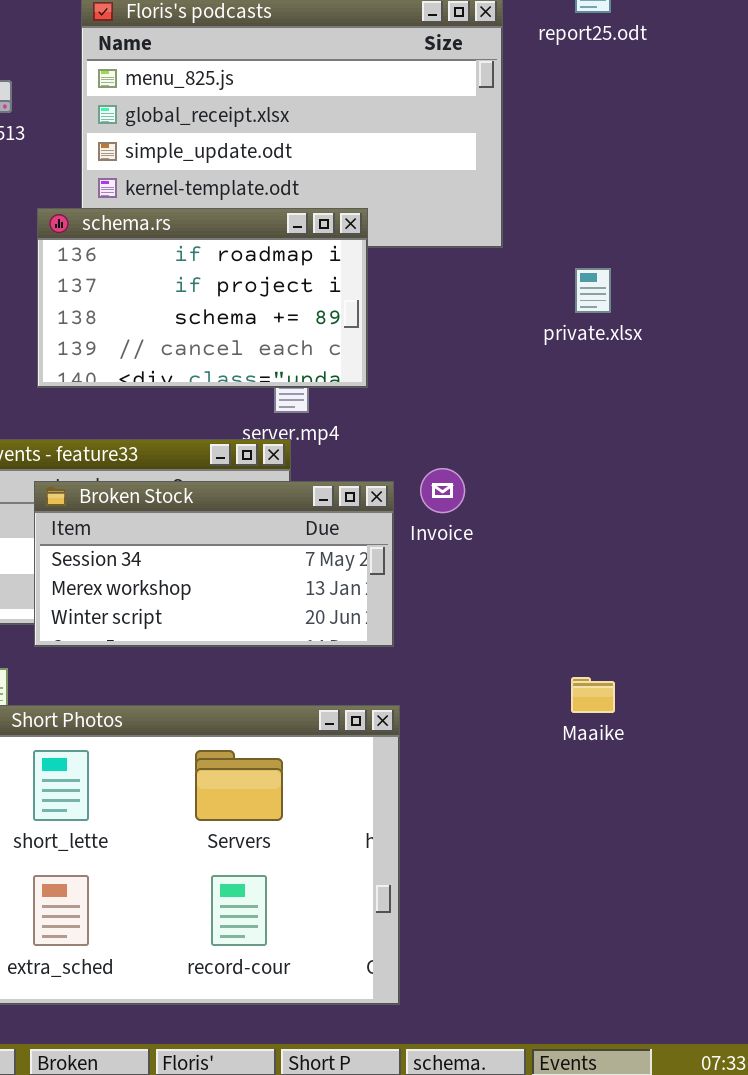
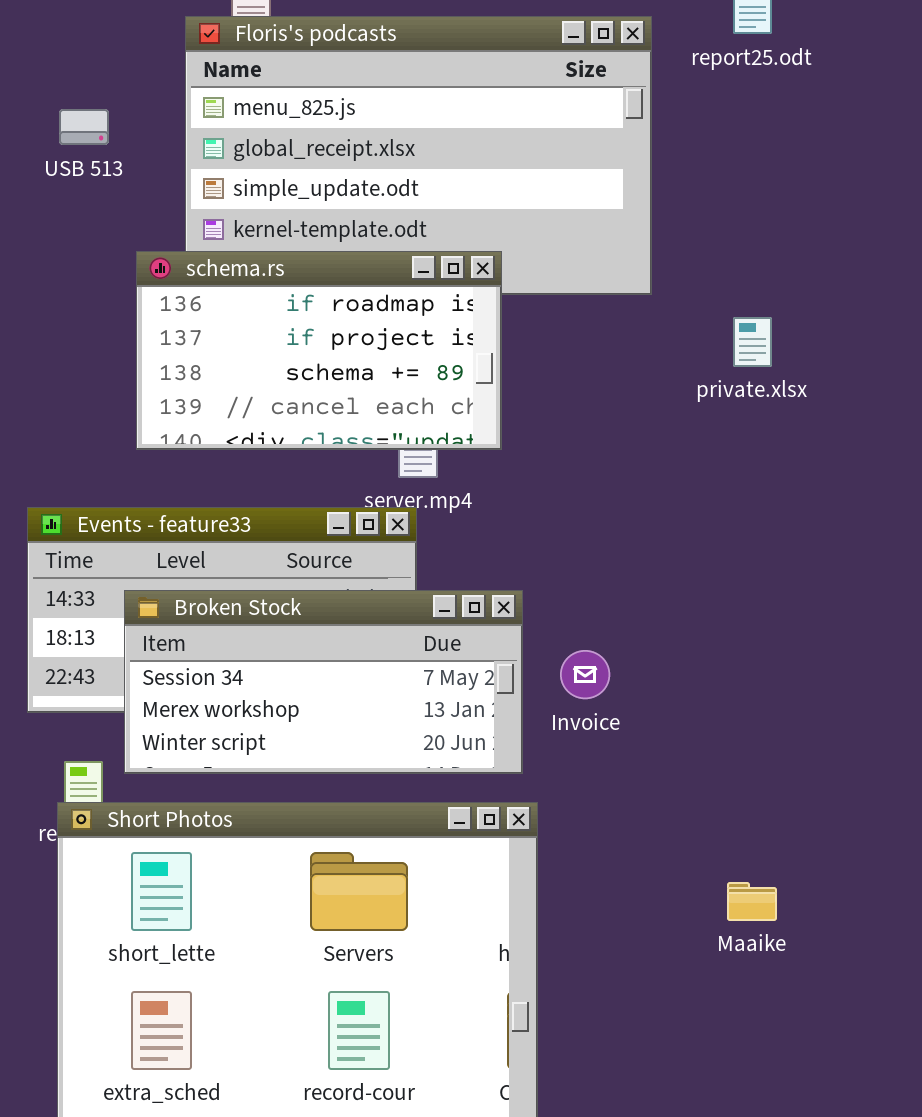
Invoice: [420,468,465,513] -> [560,650,610,699], moved
Broken Stock: [34,481,394,647] -> [124,590,523,774], moved
Maaike: [571,677,615,713] -> [727,882,777,921], moved

